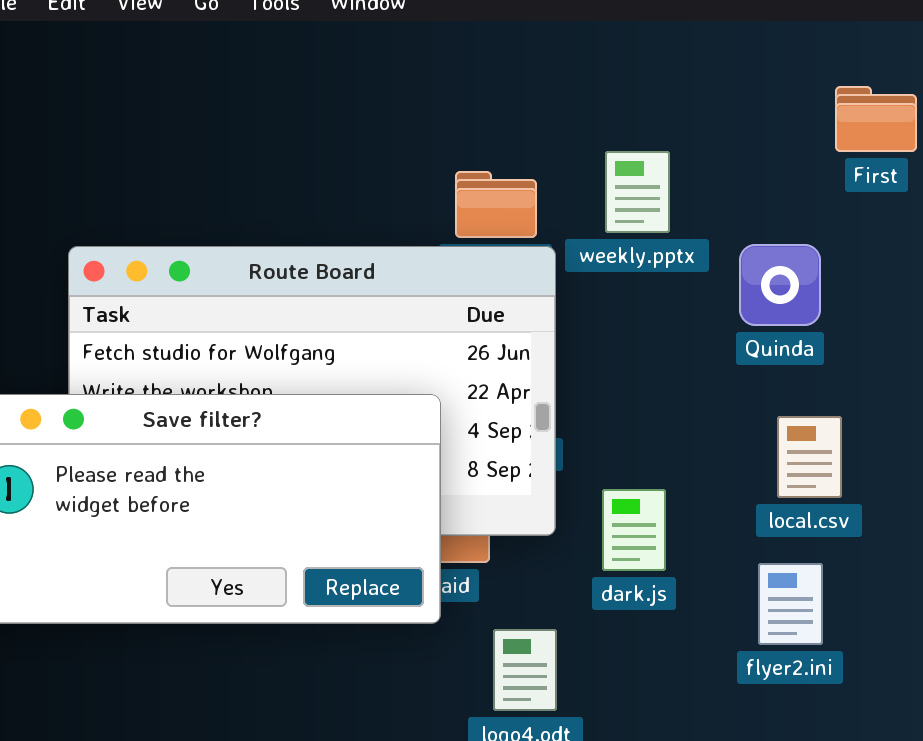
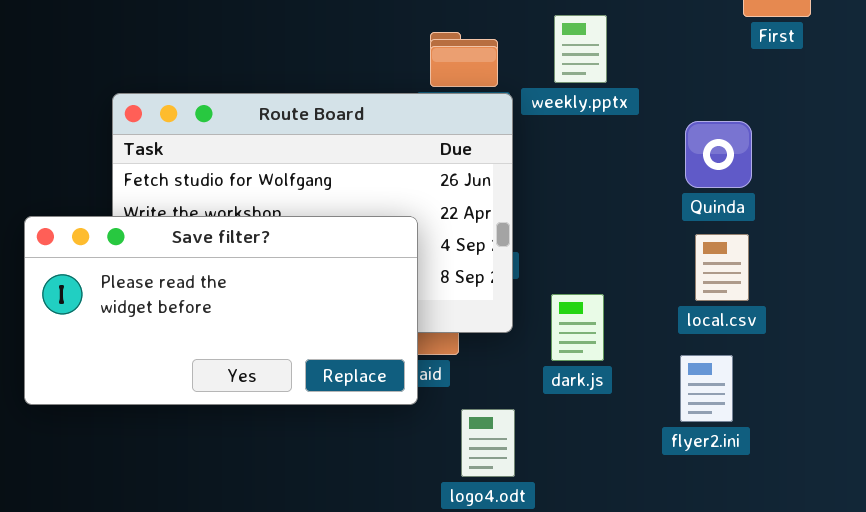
Quinda: [739,244,821,326] -> [685,121,752,188], moved

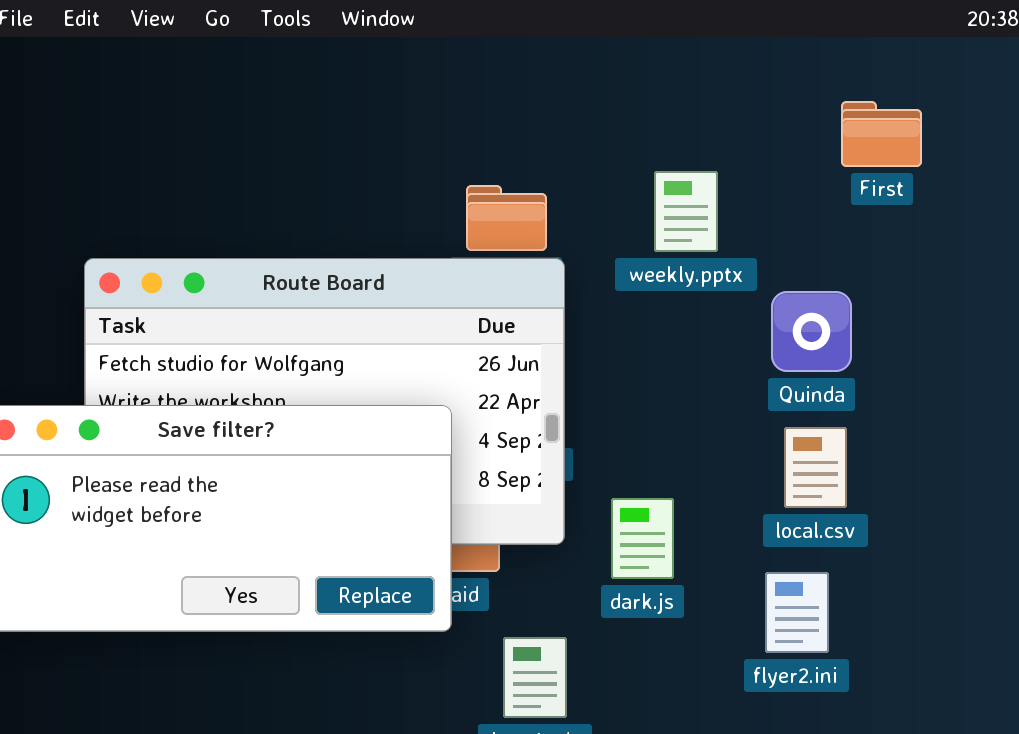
weekly.pptx: [554,15,607,83] -> [654,171,718,252], moved

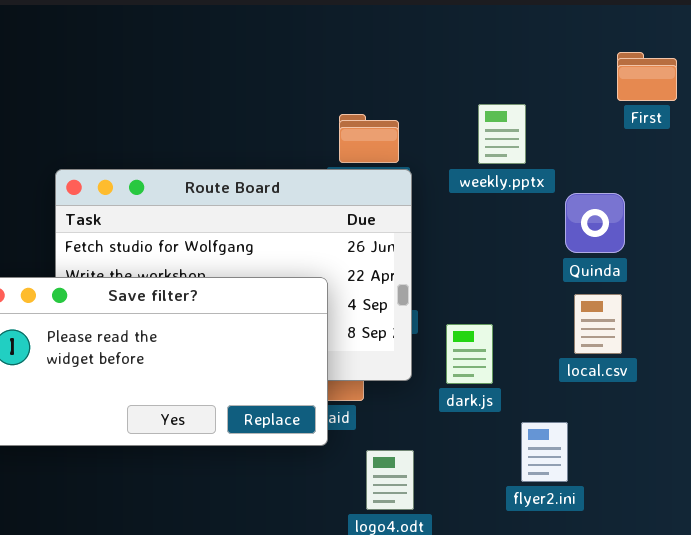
dark.js: [611,498,674,579] -> [446,324,493,384], moved
flyer2.ini: [765,572,829,653] -> [521,422,568,482], moved

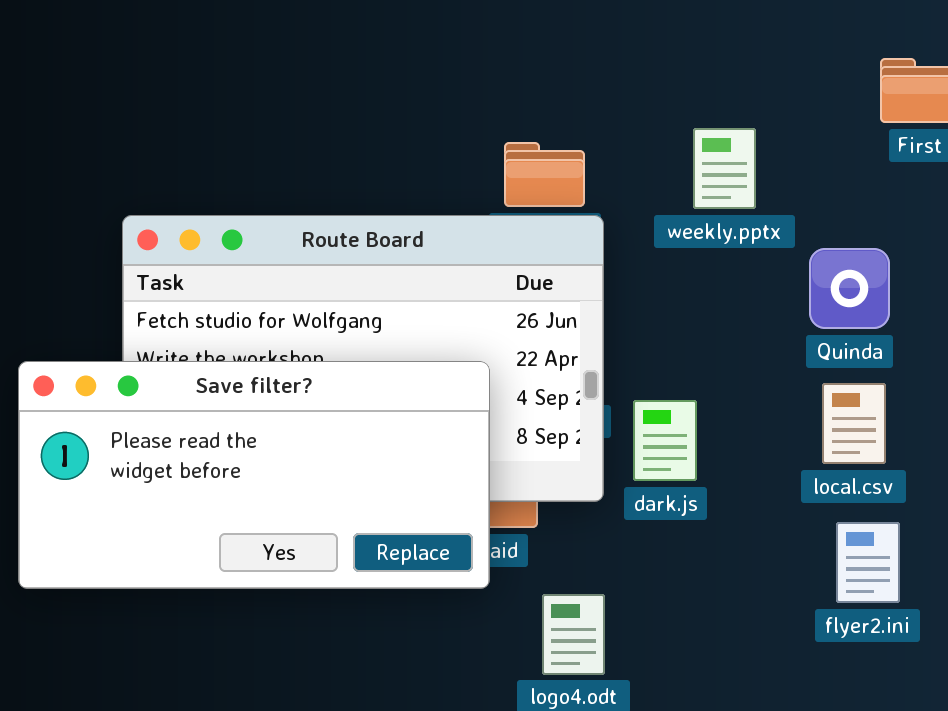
dark.js: [446,324,493,384] -> [633,400,697,481], moved
flyer2.ini: [521,422,568,482] -> [836,522,900,603], moved

